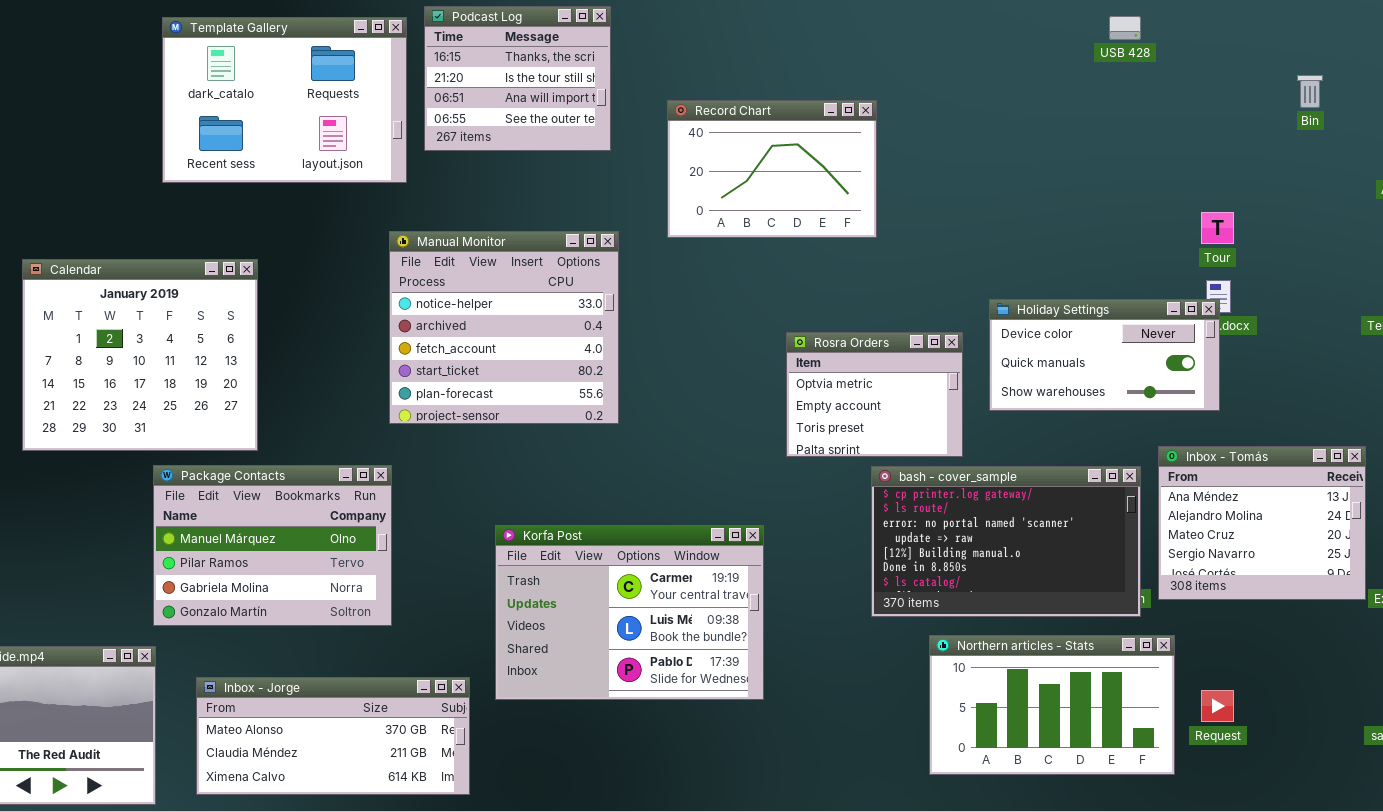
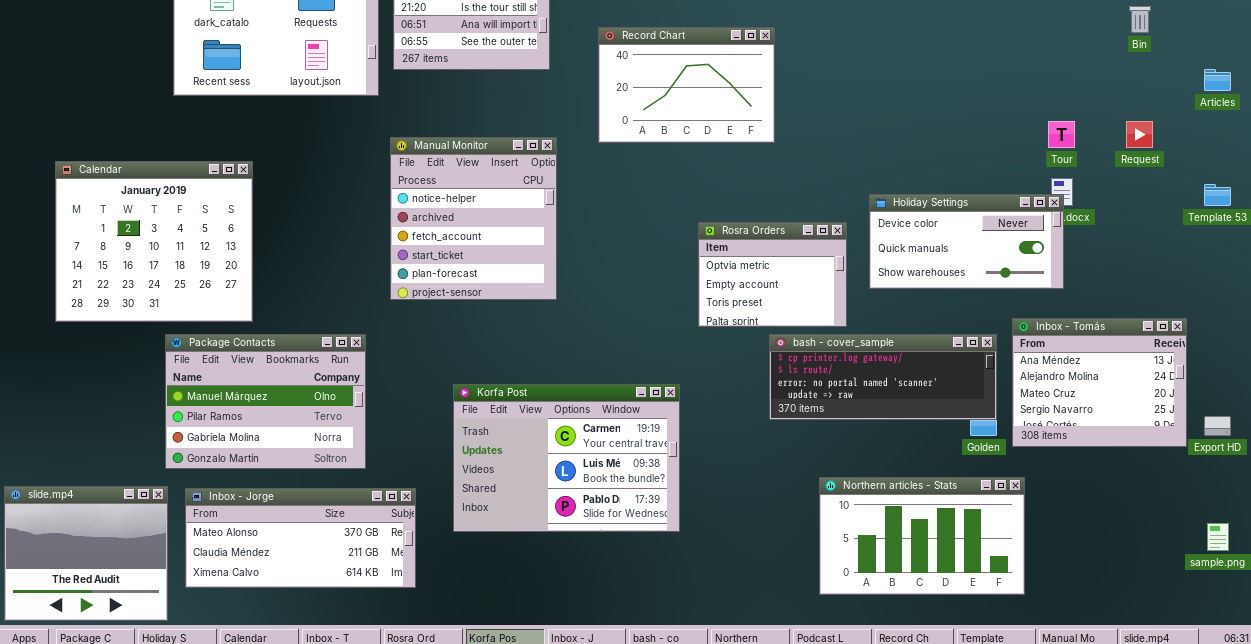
Manual Monitor: [389,231,619,424] -> [390,137,557,300], resized
bash - cover_sample: [871,466,1141,617] -> [769,334,997,420], resized
Inbox - Jorge: [196,677,470,795] -> [185,488,416,588], moved
Request: [1201,690,1234,722] -> [1126,121,1153,148], moved

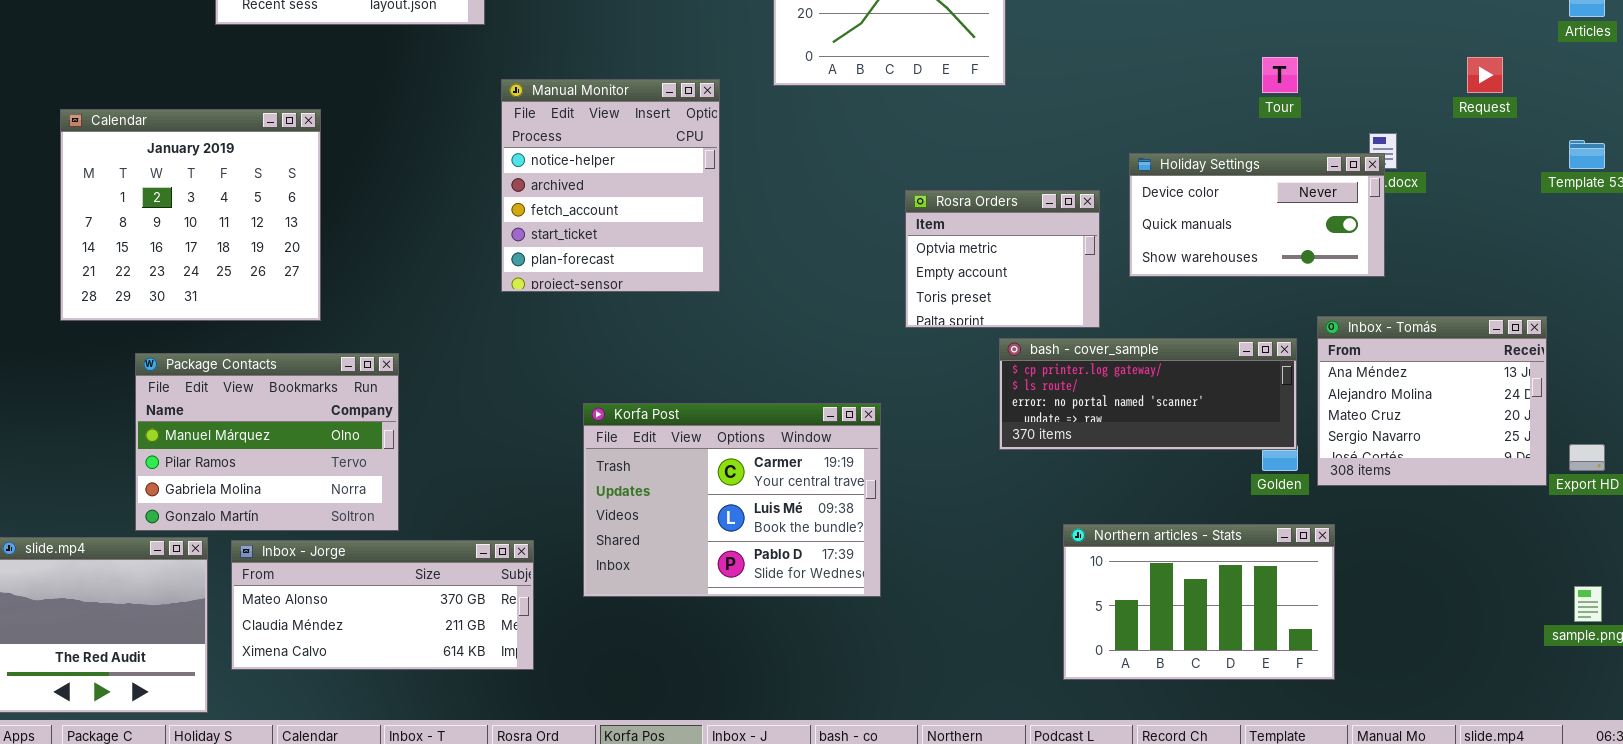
Tour: [1048,121,1075,148] -> [1262,57,1298,93], moved
Package Contacts: [165,334,366,469] -> [135,353,399,531], moved

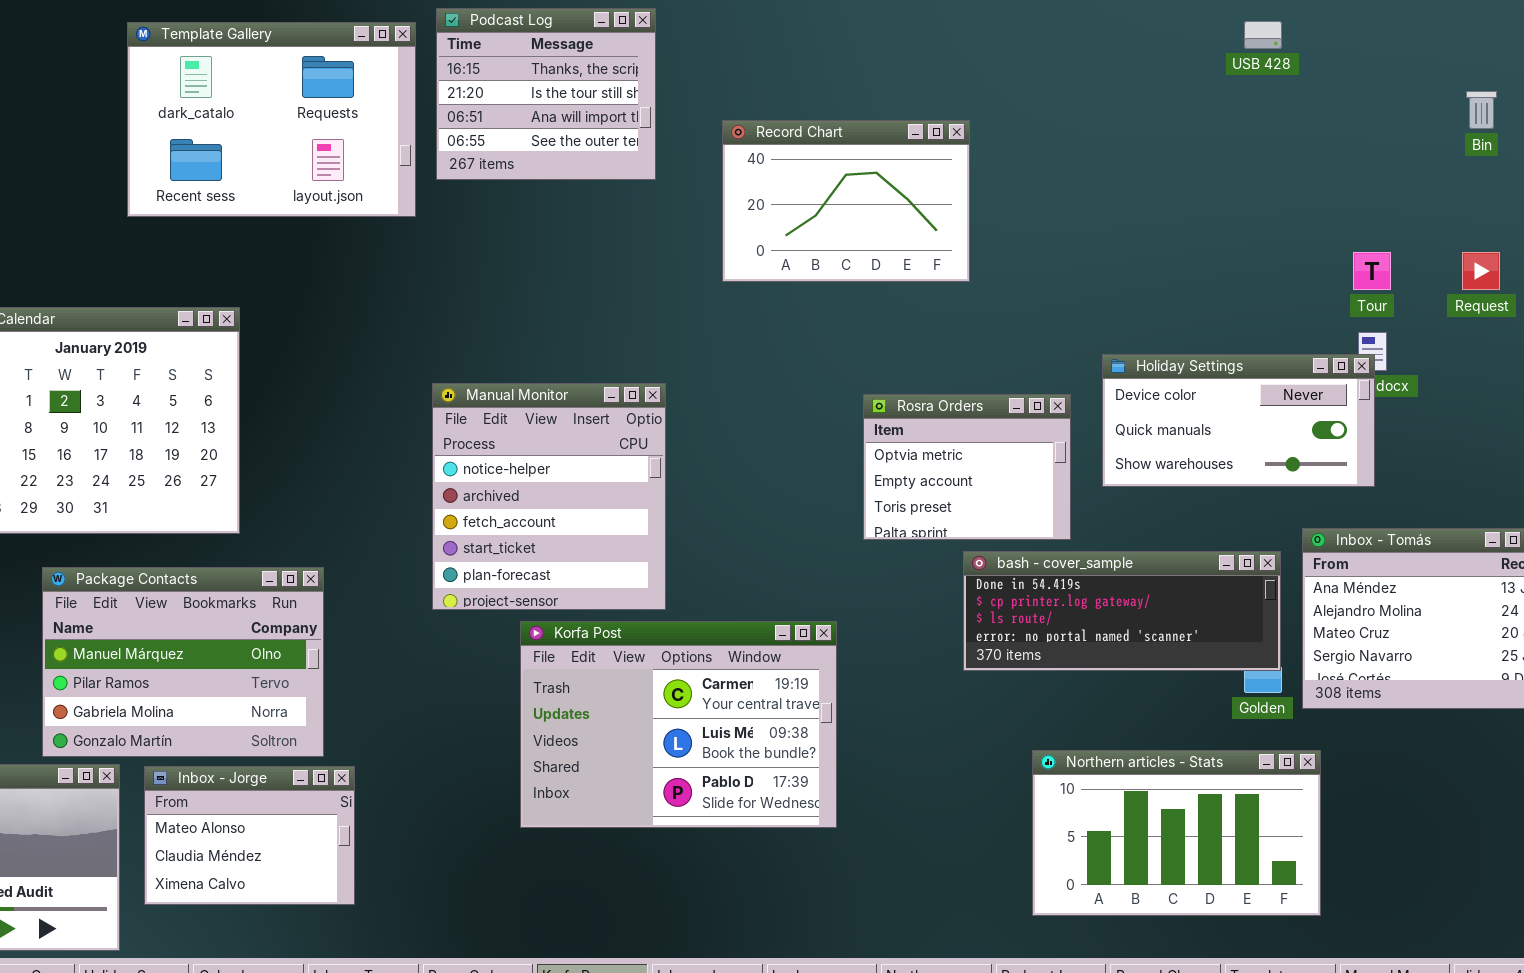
Tour: [1262,57,1298,93] -> [1353,252,1391,290], moved
Manual Monitor: [501,79,720,292] -> [432,383,666,610], moved
bash - cover_sample: [999,338,1297,450] -> [963,551,1281,671], scrolled up 1 row
Inbox - Jorge: [231,540,534,670] -> [144,766,355,905], resized

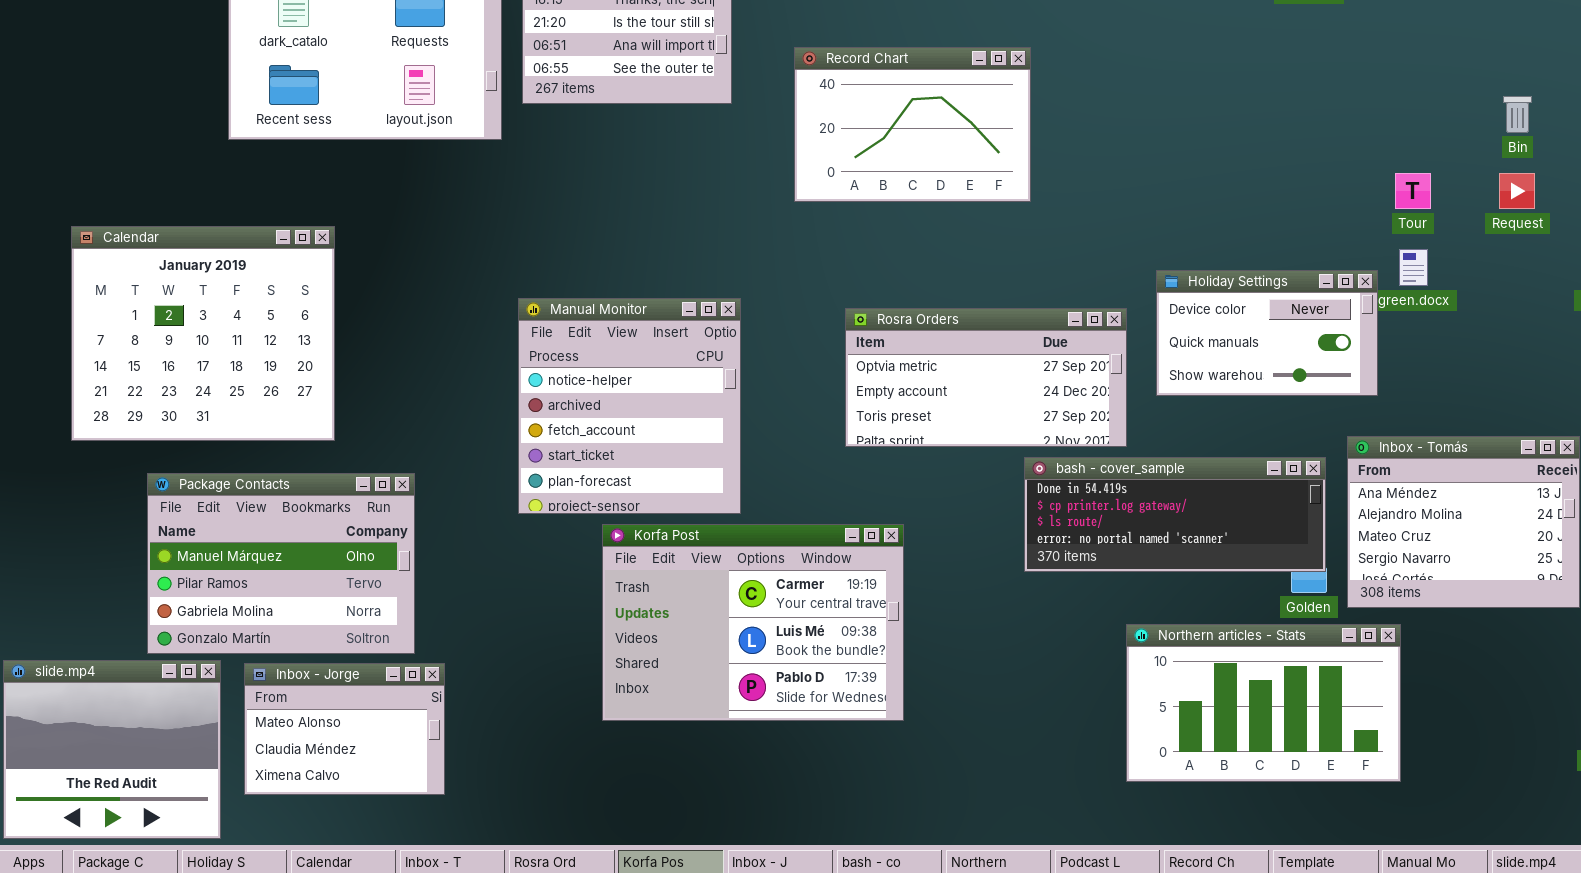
Bin: [1466,91,1497,129] -> [1503,96,1532,133], moved
Holiday Settings: [1102,354,1375,487] -> [1156,270,1378,396], resized
Rosra Orders: [863,394,1071,540] -> [845,308,1127,447], resized
Northern articles - Stats: [1032,750,1321,916] -> [1126,624,1401,782], moved

